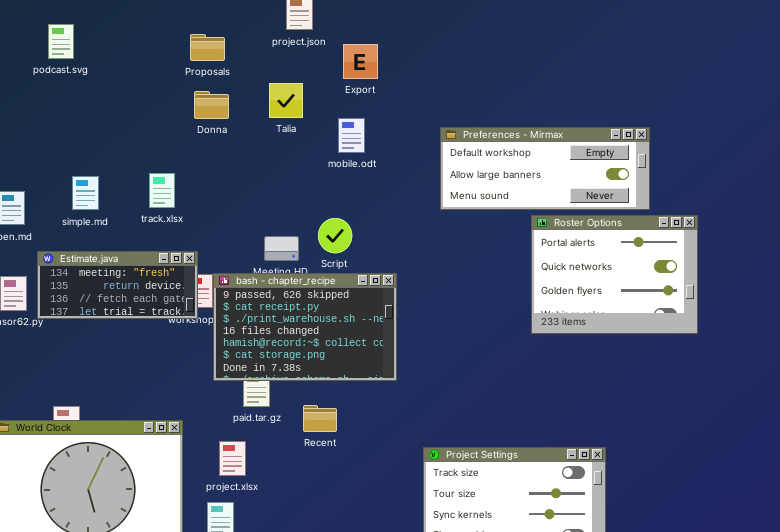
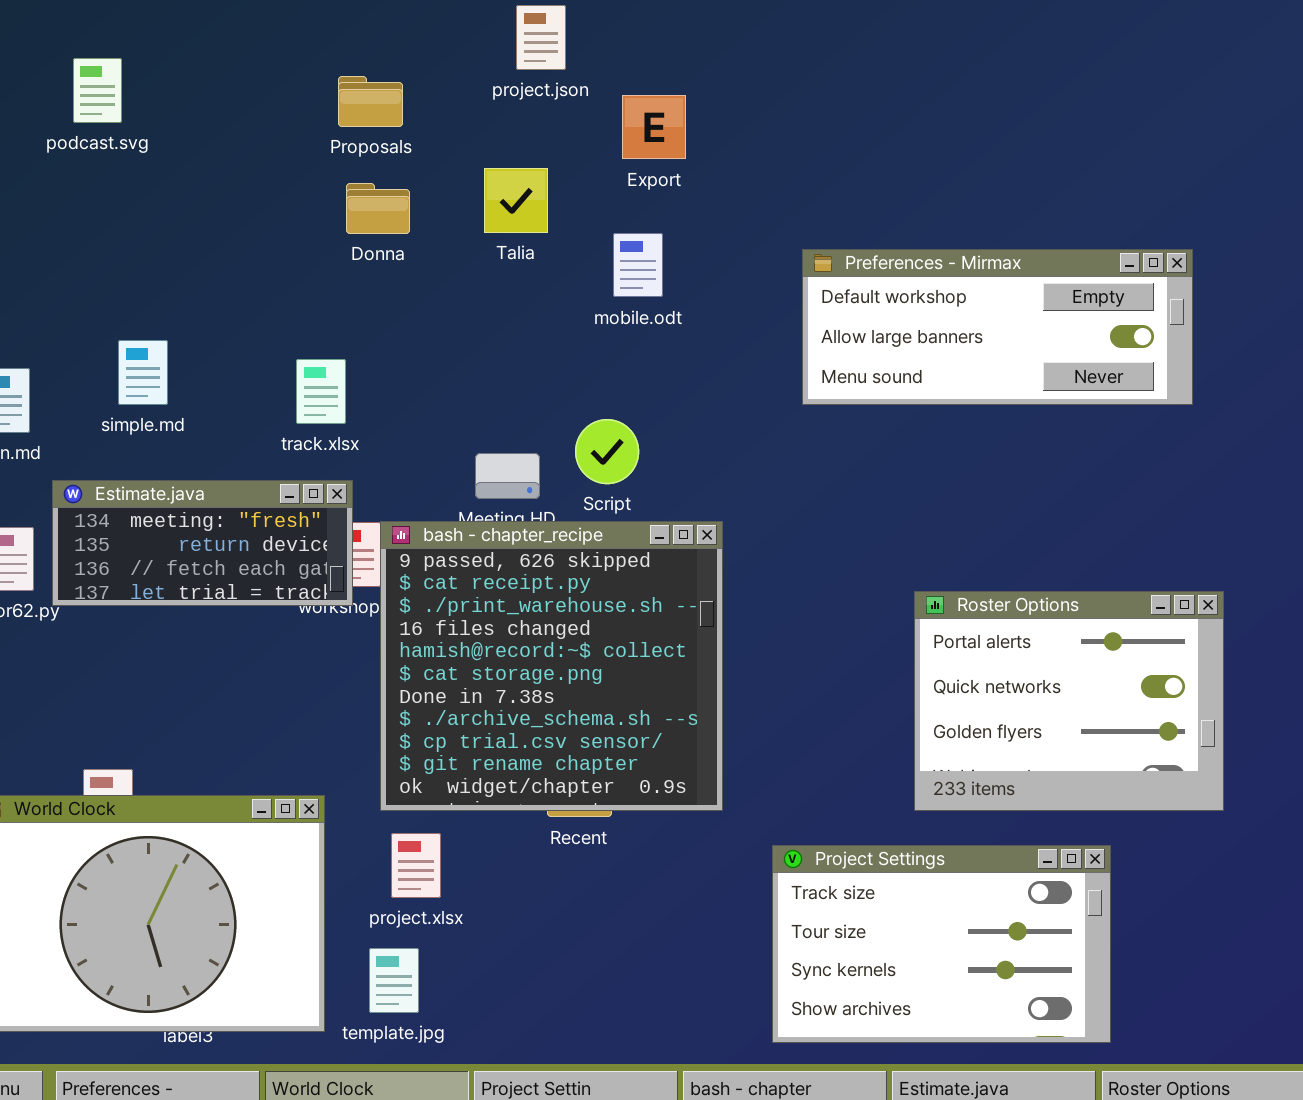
track.xlsx: [149,173,175,208] -> [296,359,346,424], moved
Roster Options: [531,215,698,334] -> [914,591,1224,811], moved
bash - chapter_recipe: [213,273,397,381] -> [380,521,723,811], resized

